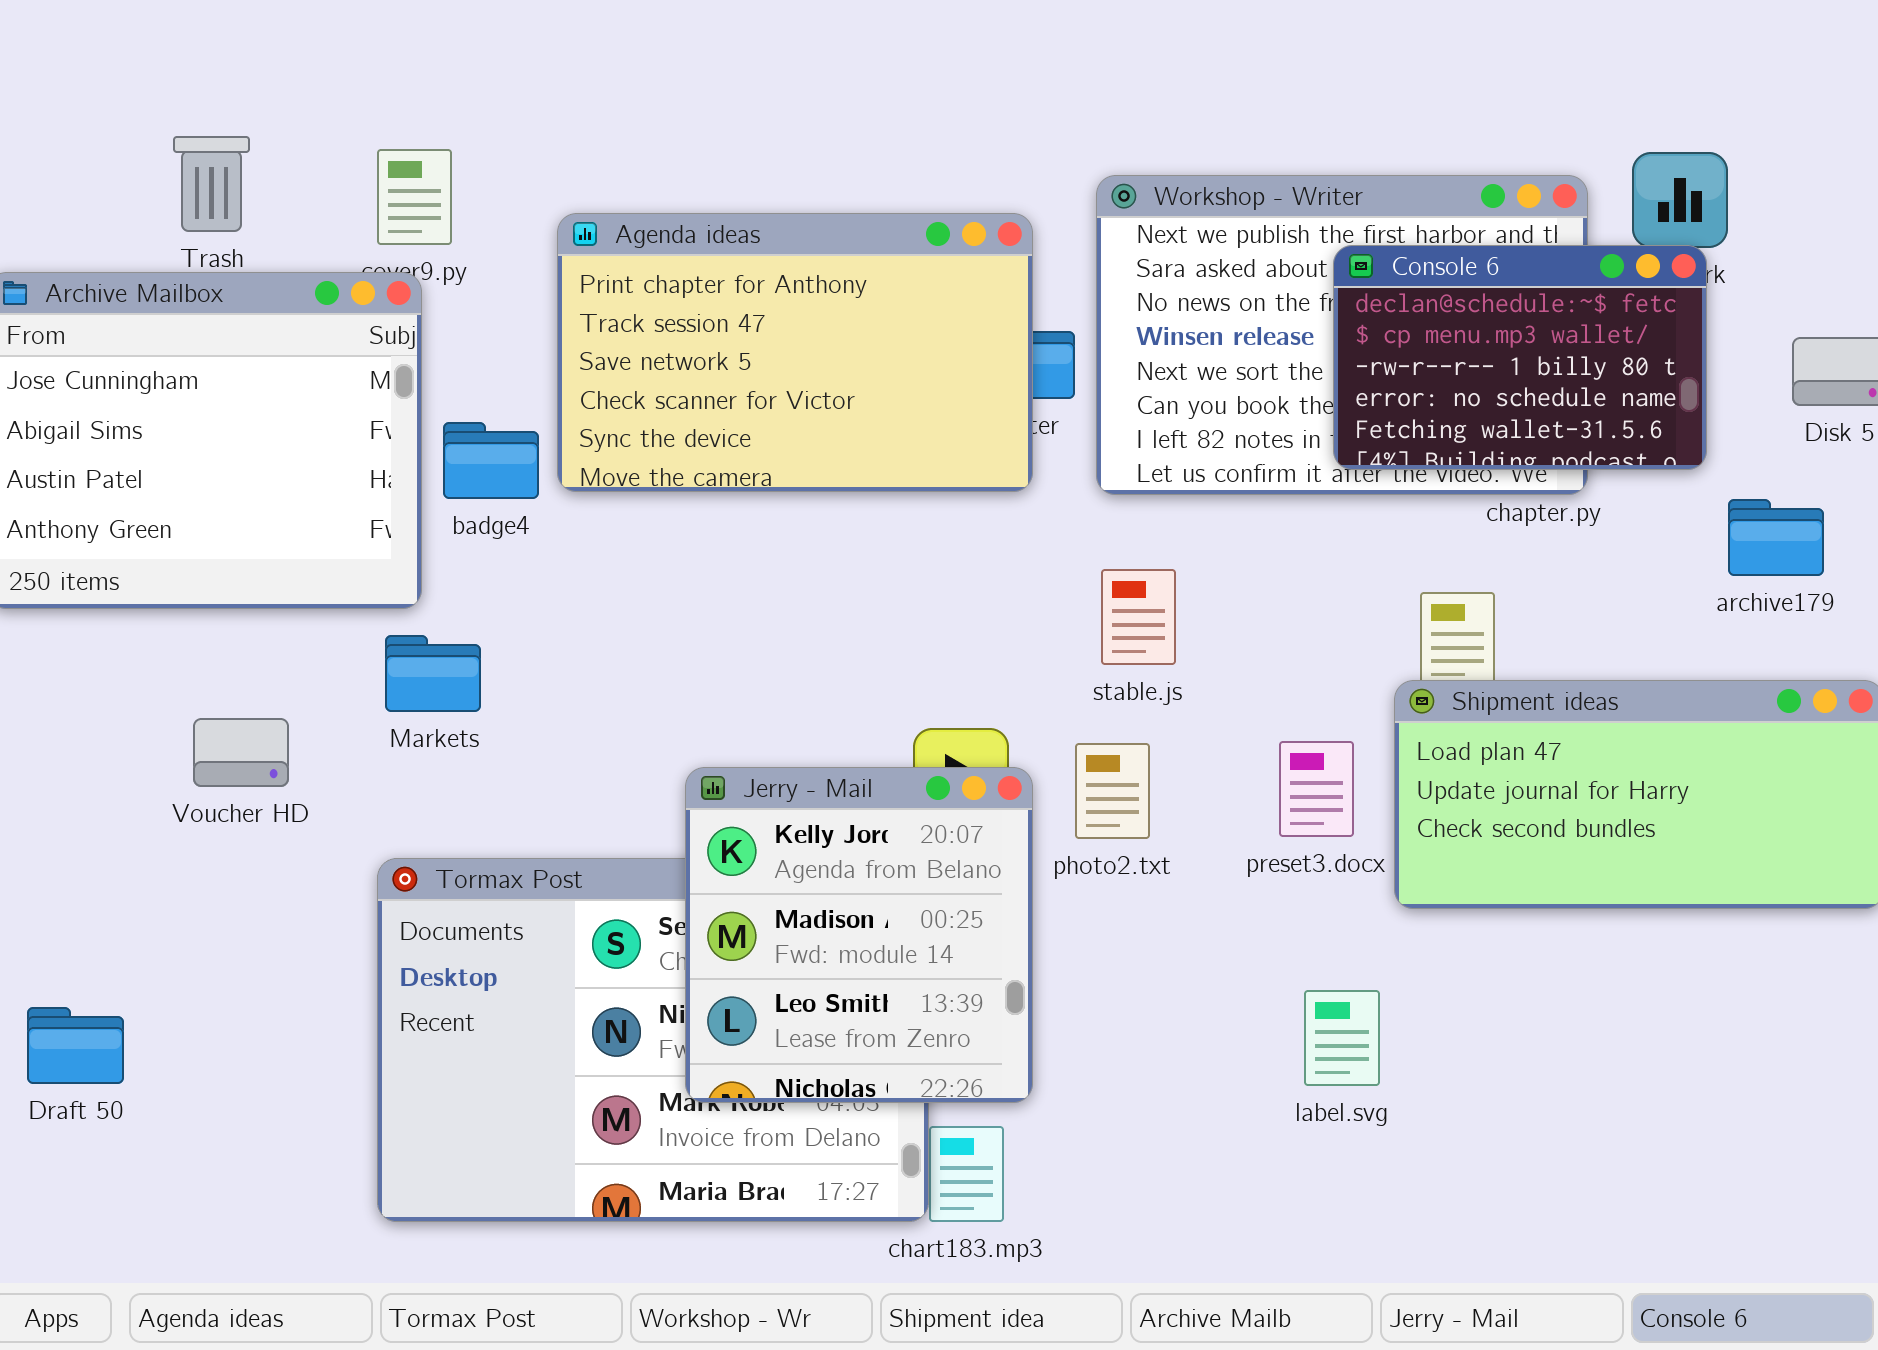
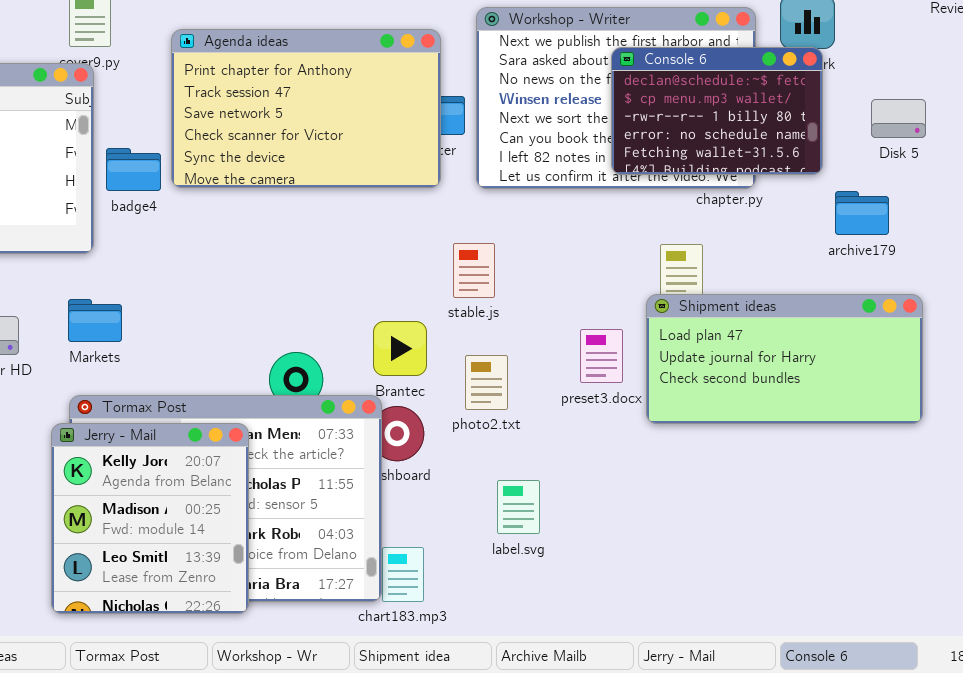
stable.js: [1101,569,1176,665] -> [453,243,495,298], moved
Markets: [385,635,481,712] -> [68,299,122,342], moved
photo2.txt: [1075,743,1150,839] -> [465,355,508,410], moved
Jerry - Mail: [685,767,1033,1103] -> [51,423,249,614], moved
label.svg: [1304,990,1380,1086] -> [497,480,540,534], moved

